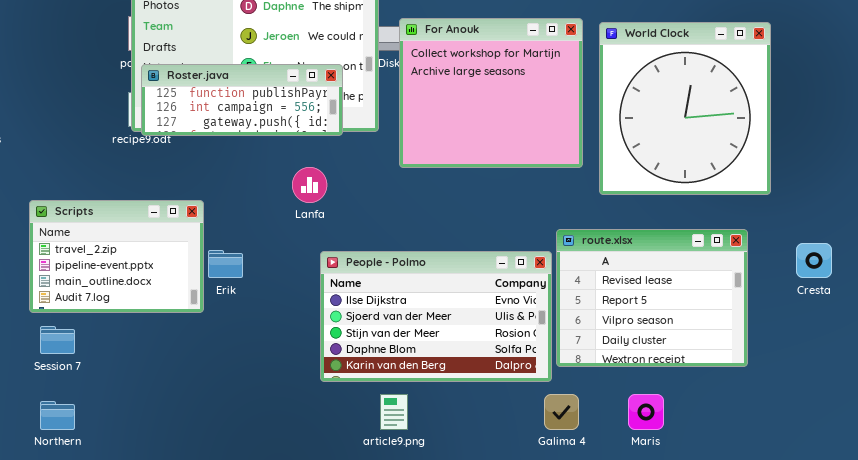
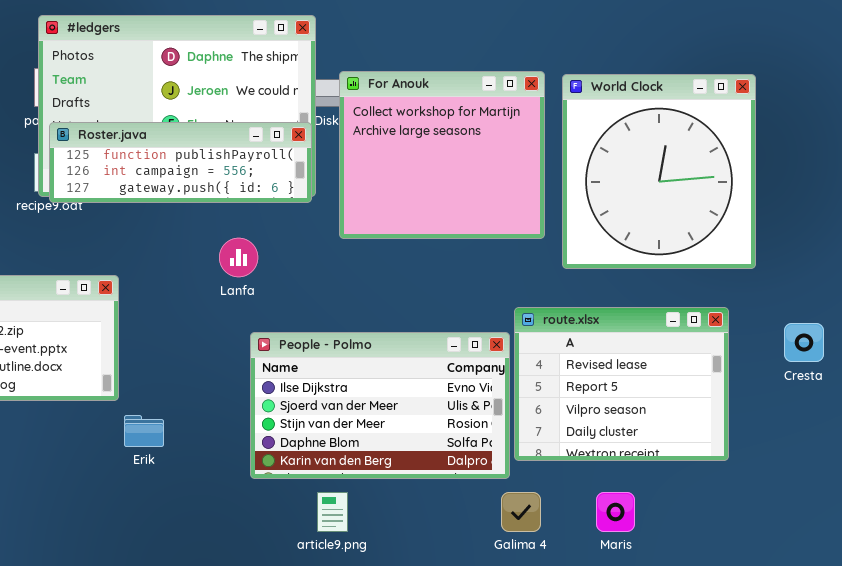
Roster.java: [141,64,343,136] -> [49,122,312,203], resized
Erik: [208,250,243,278] -> [124,415,164,447], moved

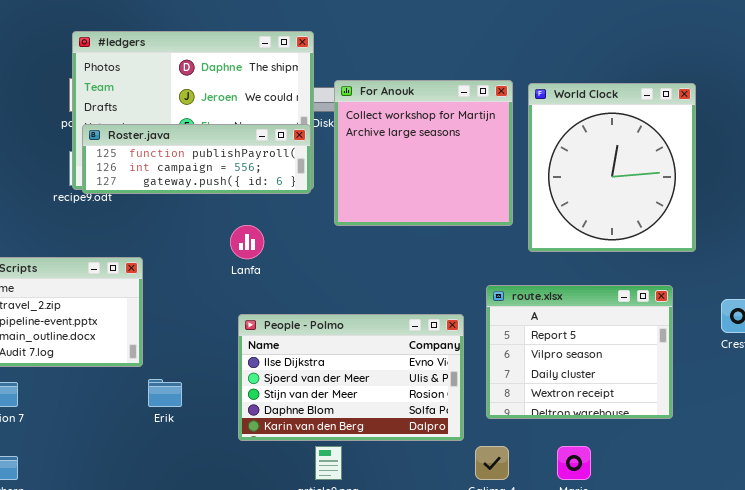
route.xlsx: [514,307,729,461] -> [486,285,673,419], scrolled down 1 row
People - Polmo: [250,332,510,479] -> [238,314,464,441], moved

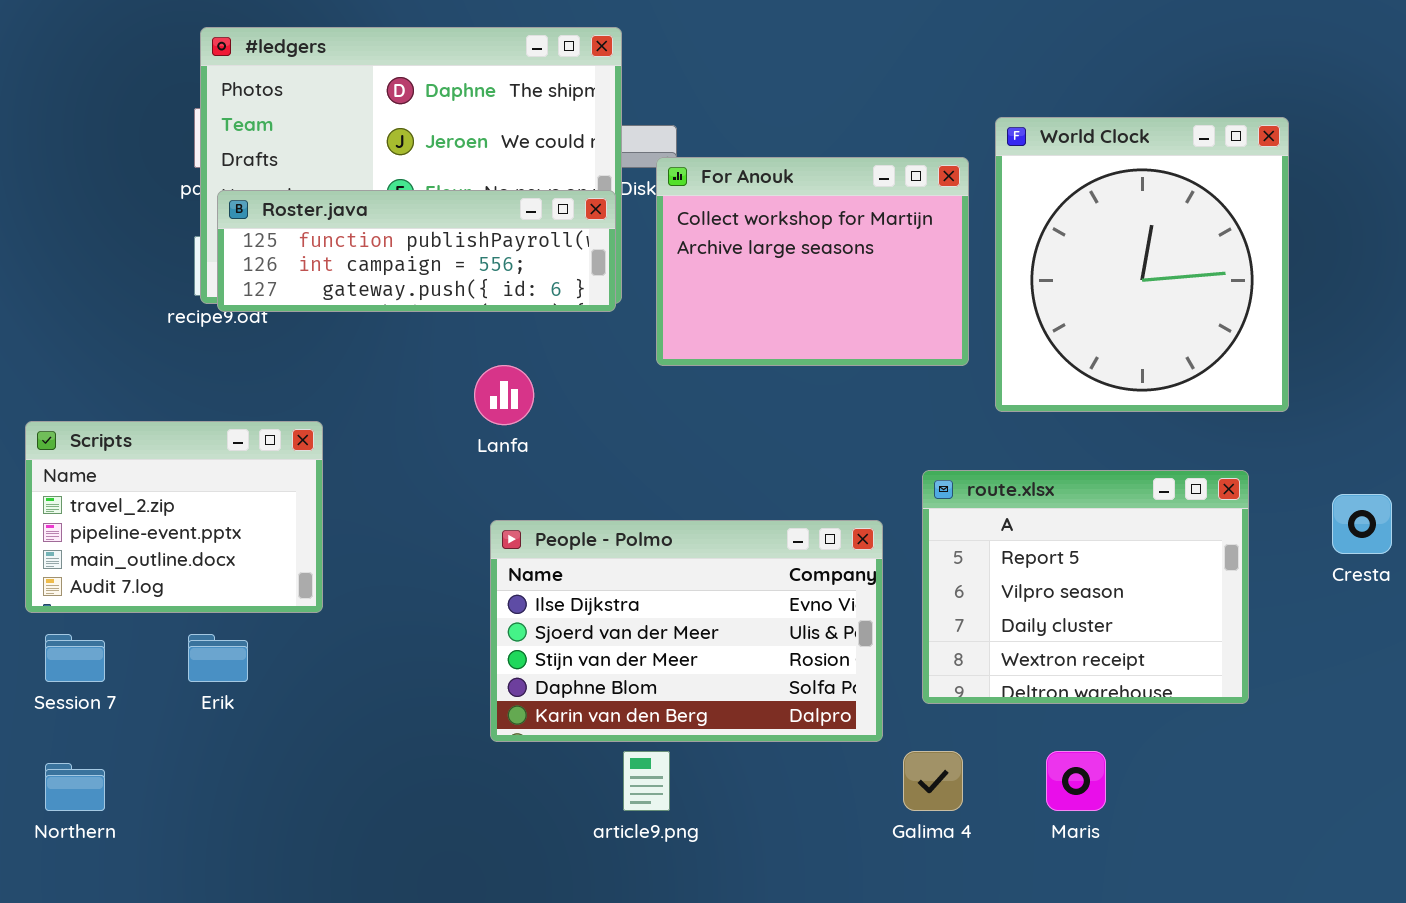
For Anouk: [334,80,513,226] -> [656,157,969,366], resized
Erik: [148,379,182,407] -> [188,634,248,682], moved

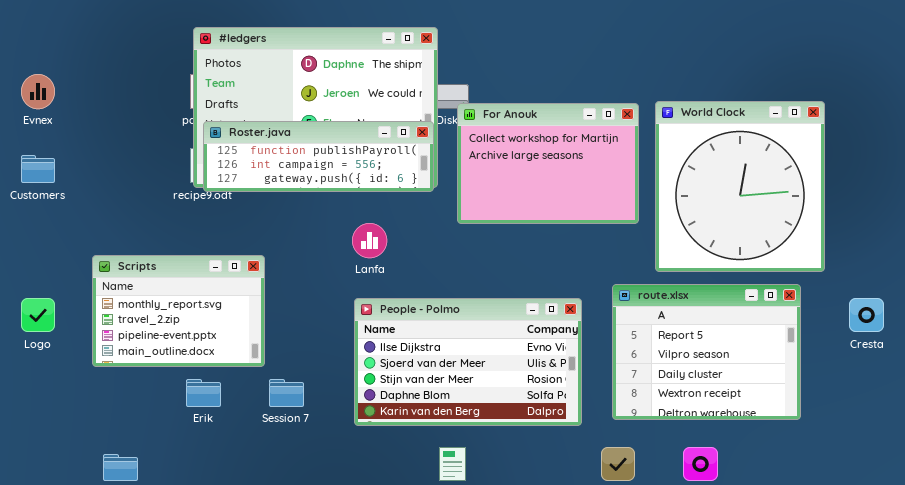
World Clock: [995,117,1289,412] -> [655,101,825,272], moved
Scripts: [25,421,323,613] -> [92,255,265,367], scrolled up 1 row
People - Polmo: [490,520,883,742] -> [354,298,582,426], moved
Session 7: [45,634,105,682] -> [269,379,304,407], moved

